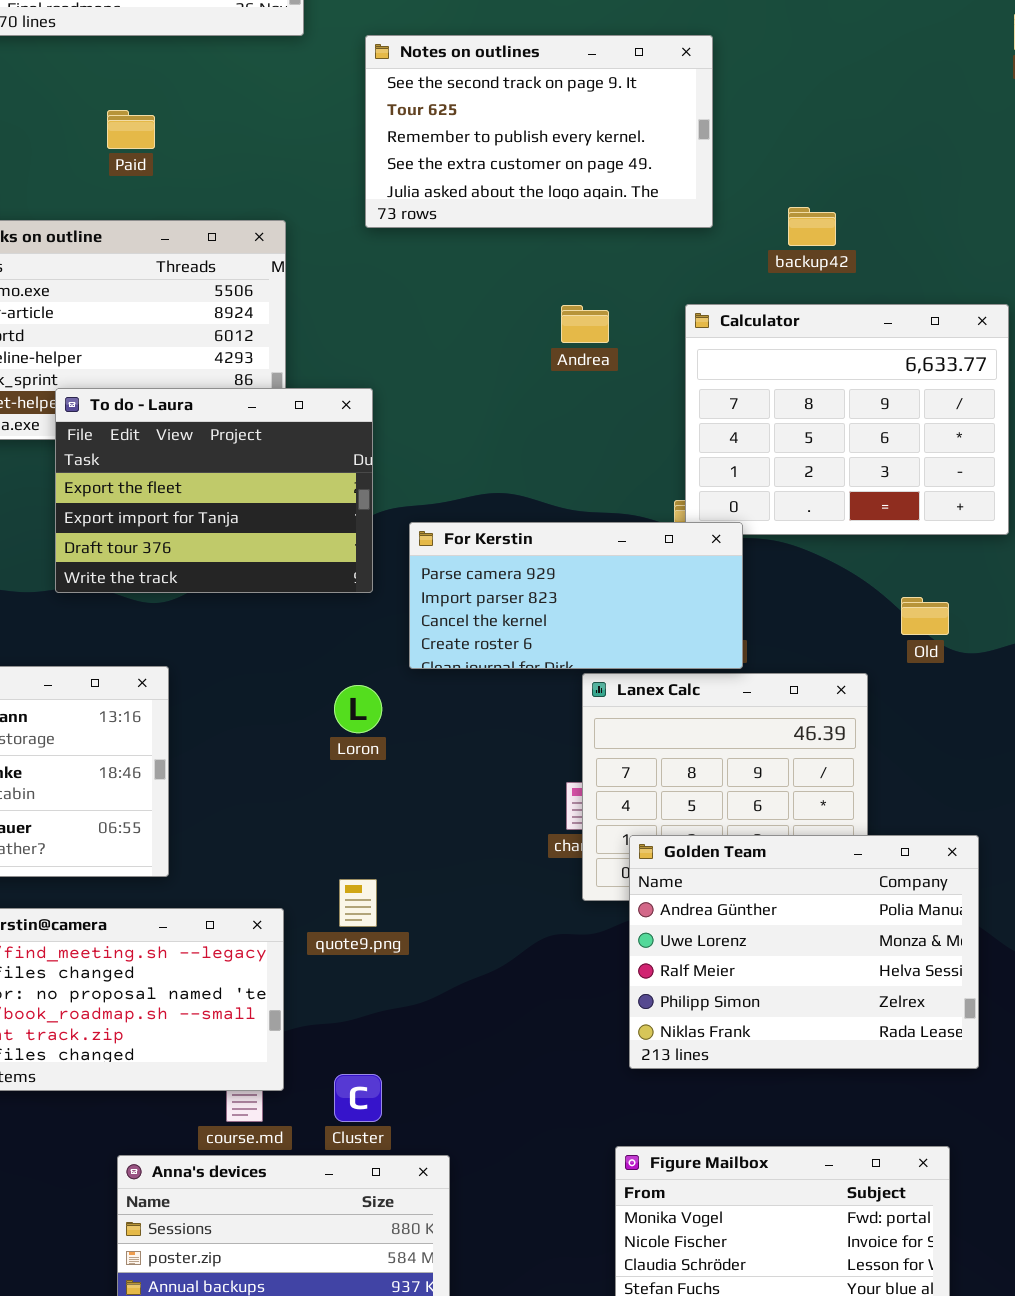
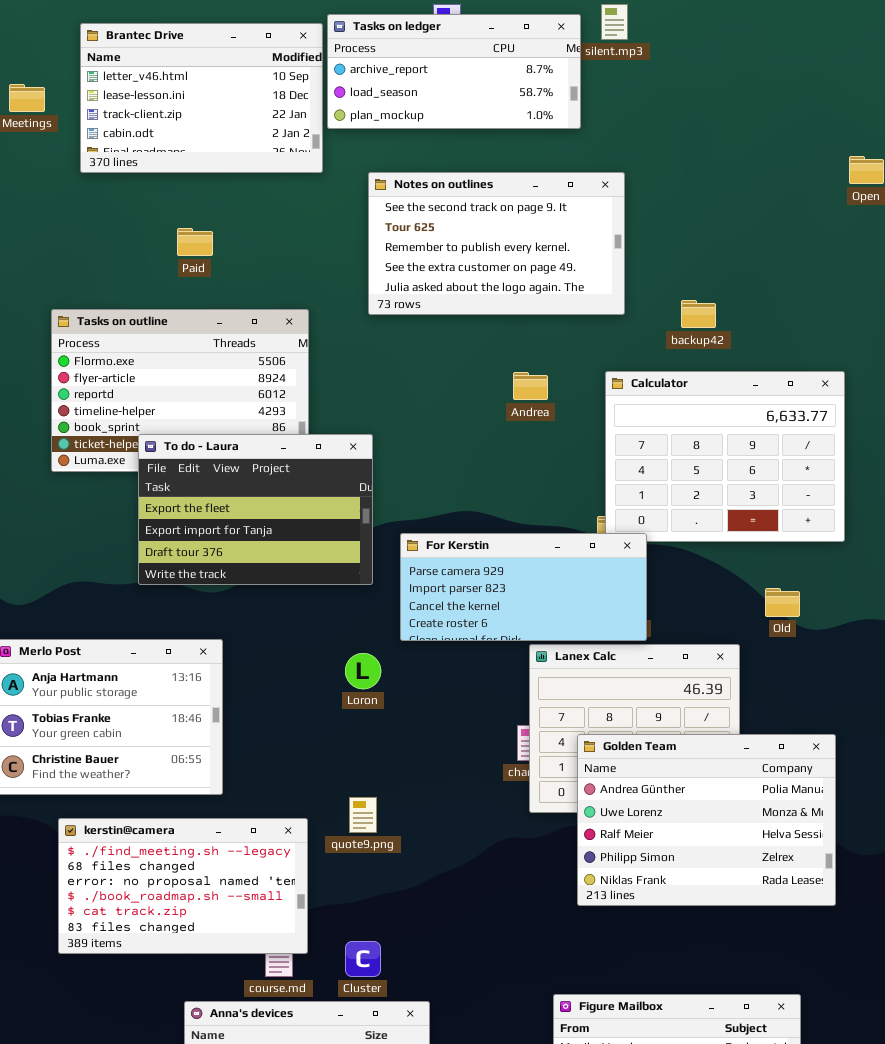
Golden Team: [629,835,979,1069] -> [577,734,836,906], moved

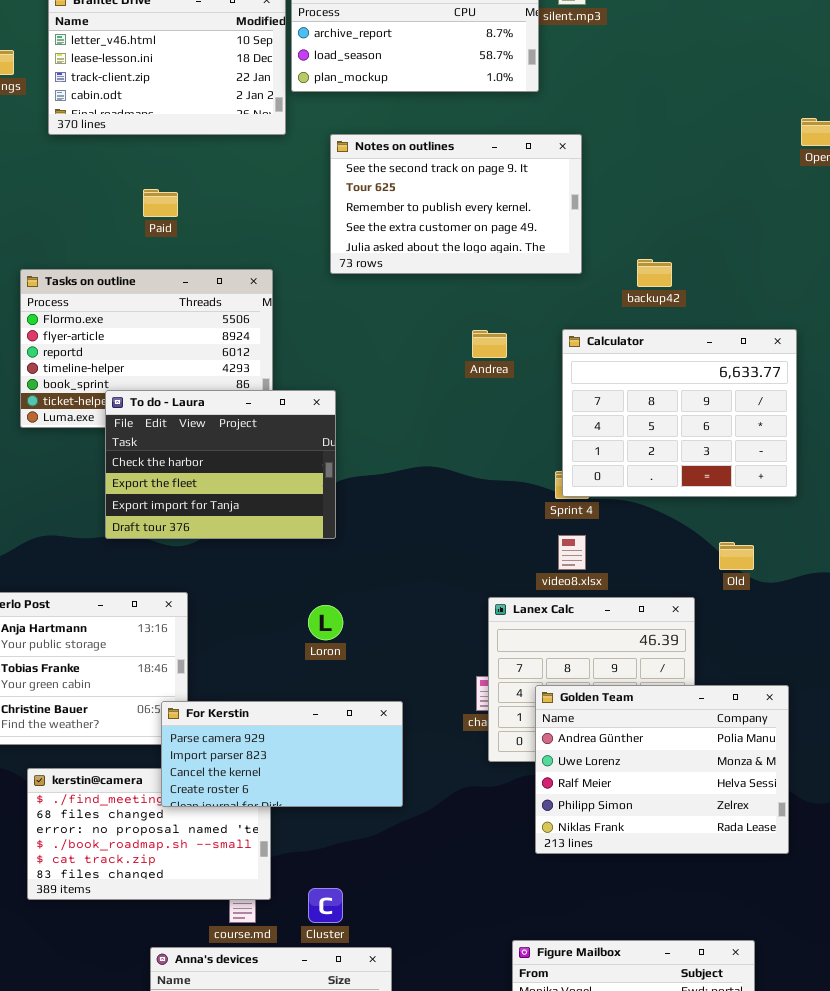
To do - Laura: [138,434,373,585] -> [105,390,336,539], scrolled up 1 row
For Kerstin: [400,533,647,641] -> [161,701,403,807], moved

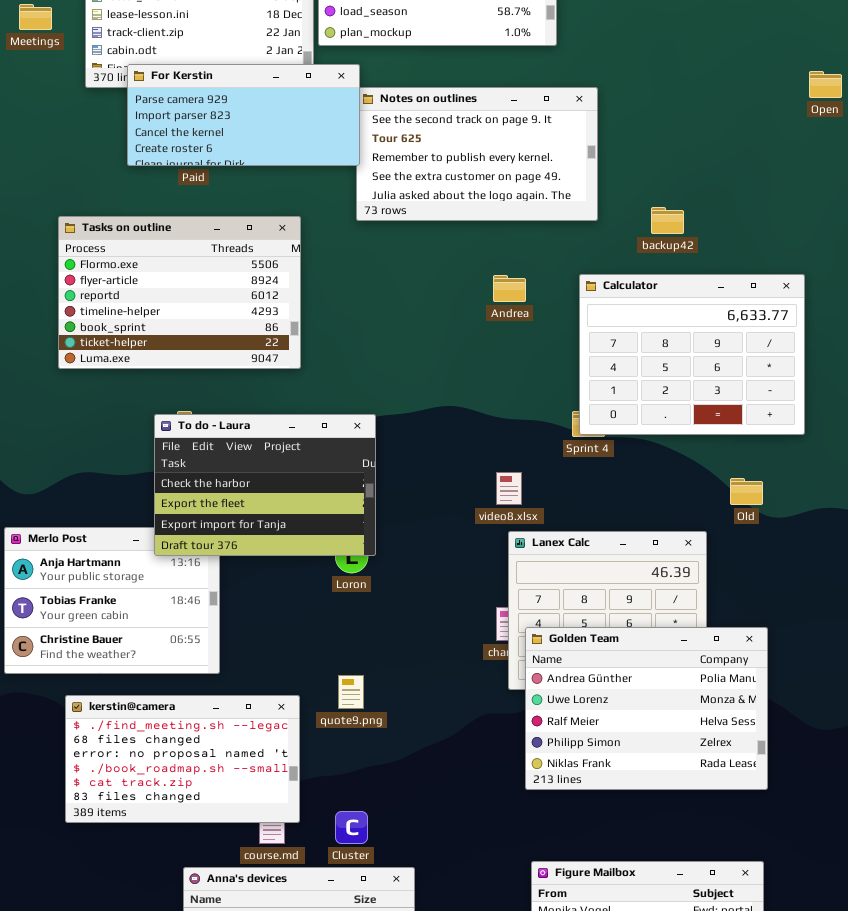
To do - Laura: [105,390,336,539] -> [154,414,376,556], moved
video8.xlsx: [558,535,586,570] -> [496,472,522,505], moved
Golden Team: [535,685,789,854] -> [525,627,768,790], moved
For Kerstin: [161,701,403,807] -> [127,64,360,166], moved

